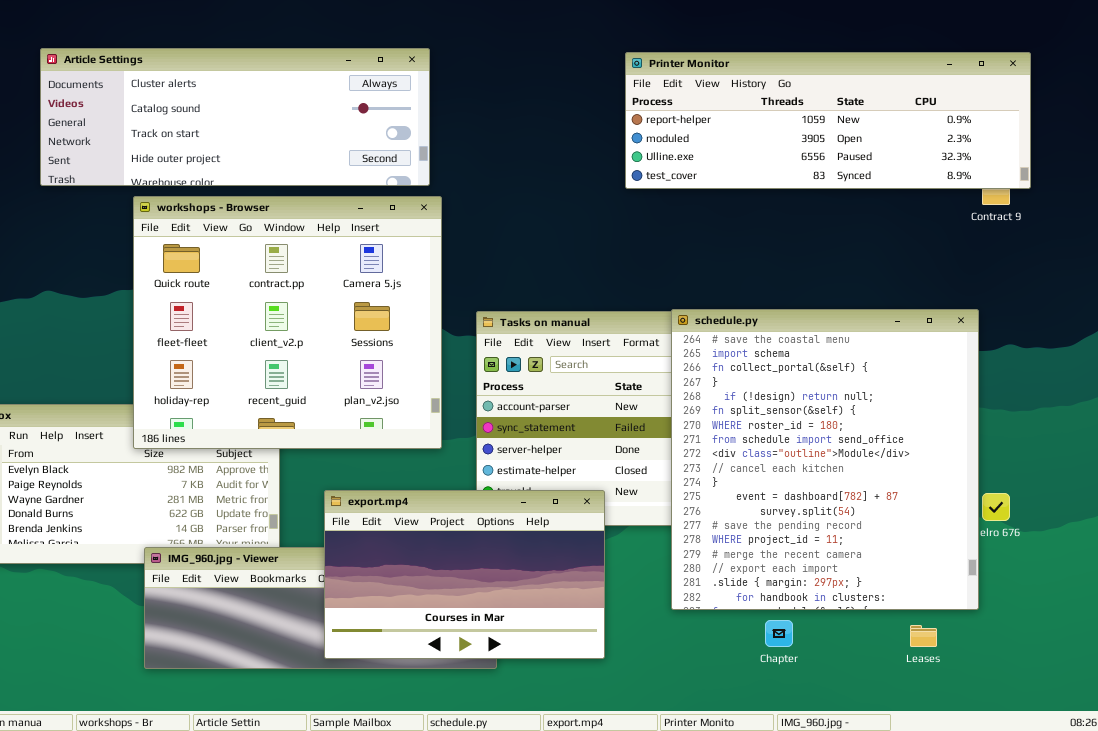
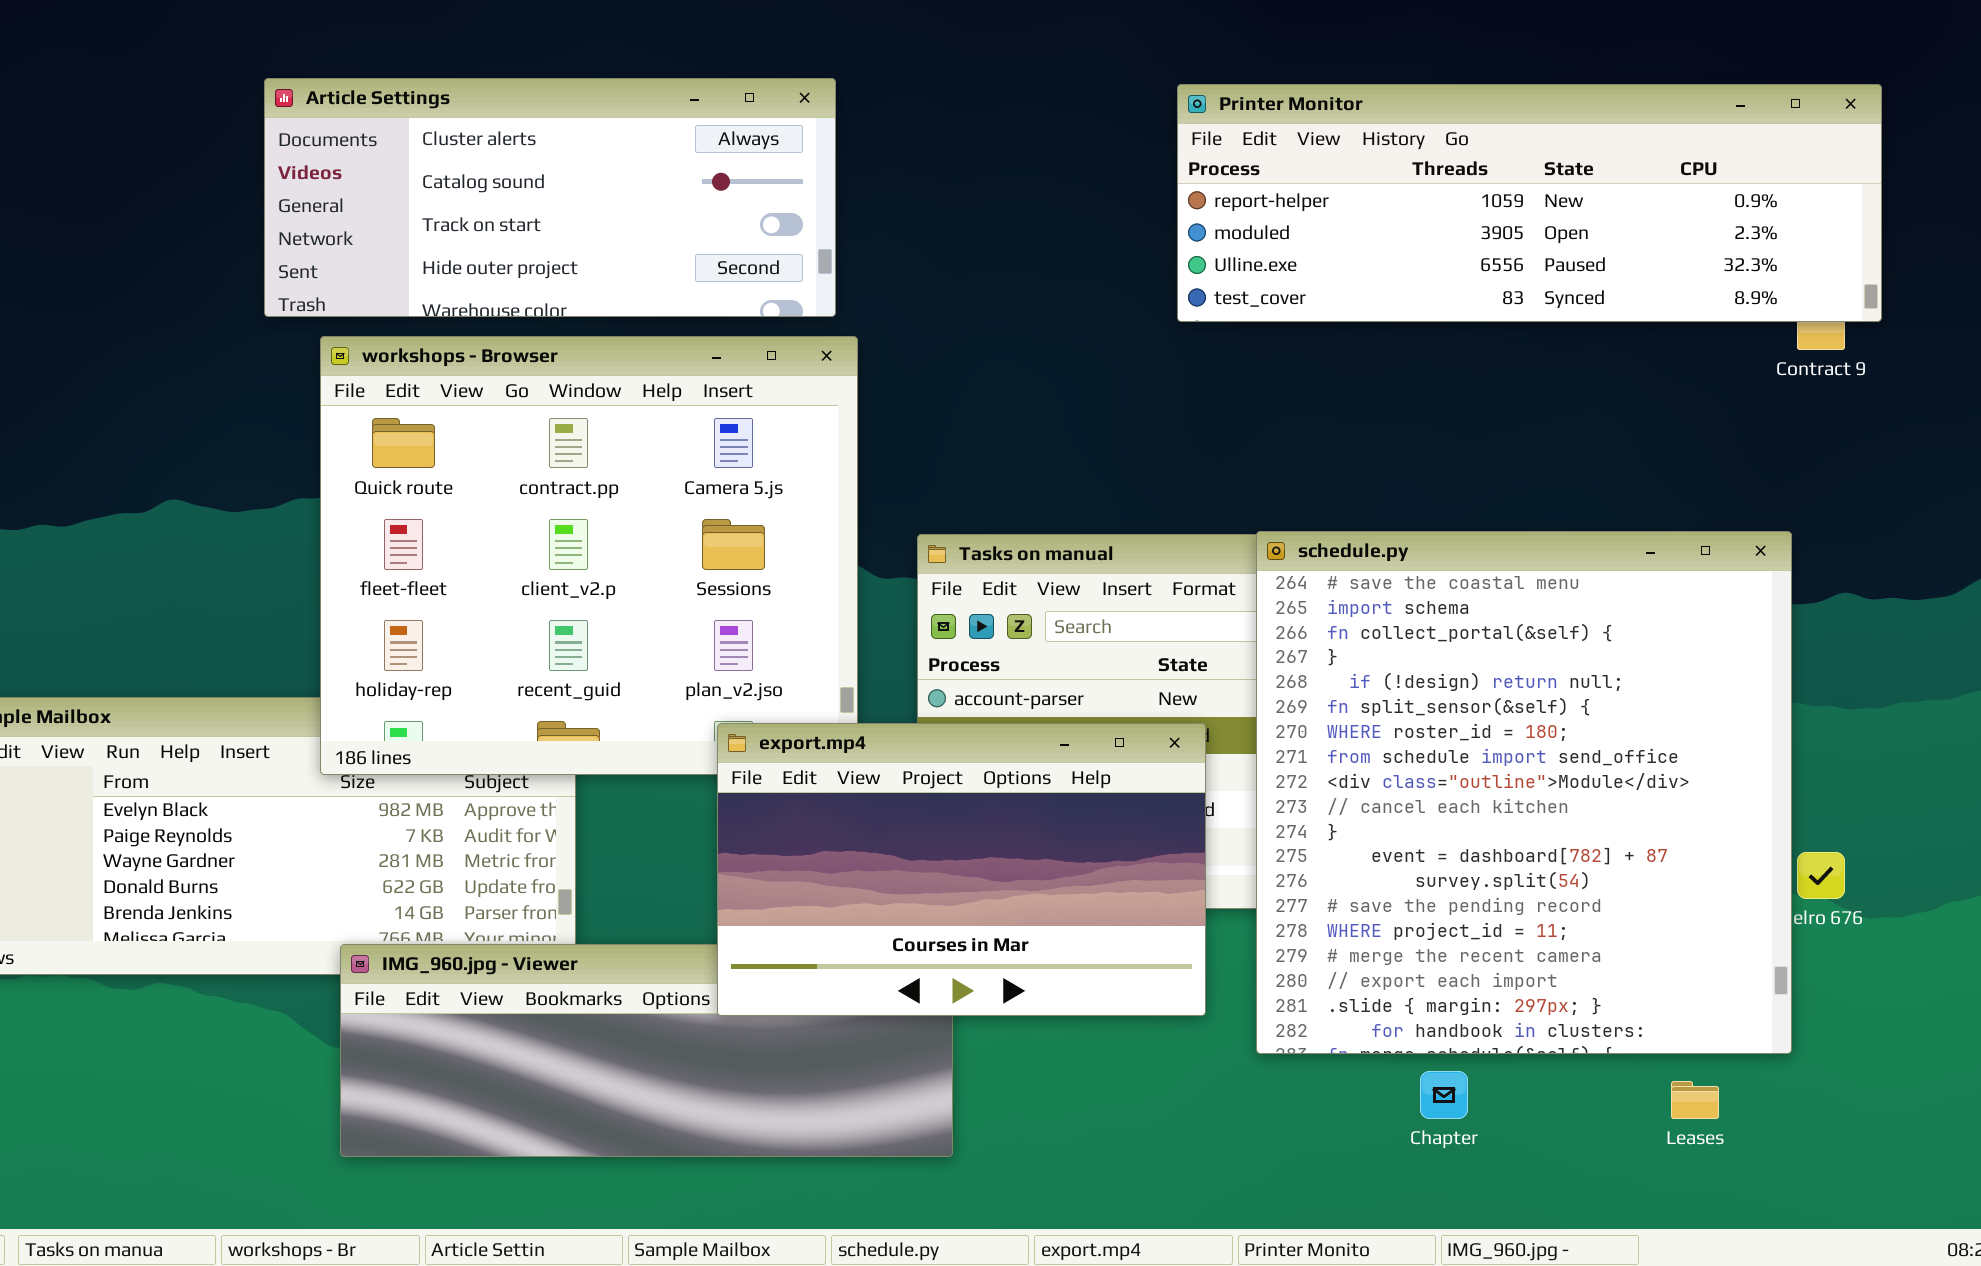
Article Settings: [40,48,430,186] -> [264,78,836,317], resized
export.mp4: [324,490,605,659] -> [717,723,1206,1016], moved

